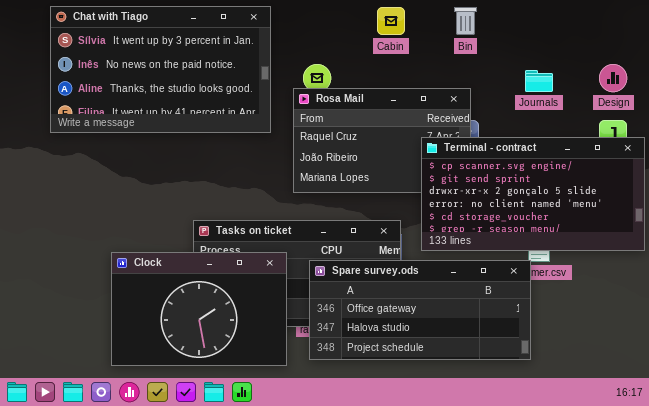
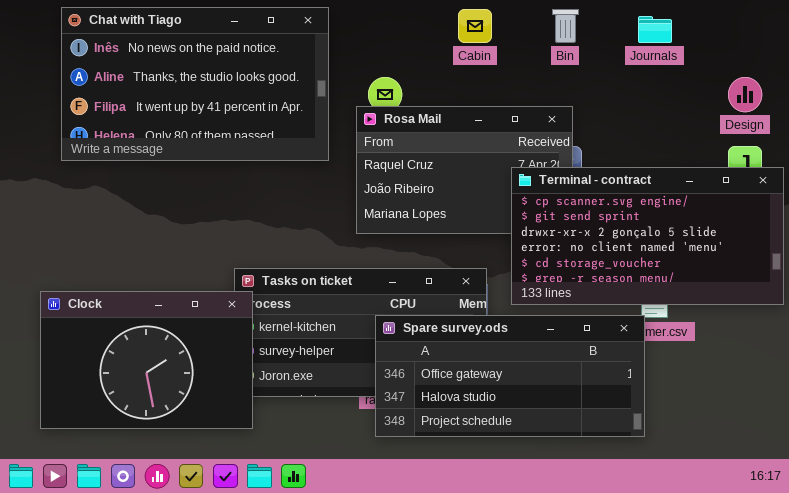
Chat with Tiago: [50,6,271,133] -> [61,7,329,161], scrolled down 1 row
Journals: [525,70,553,92] -> [638,16,672,43], moved
Clock: [111,252,287,366] -> [40,291,253,429], moved

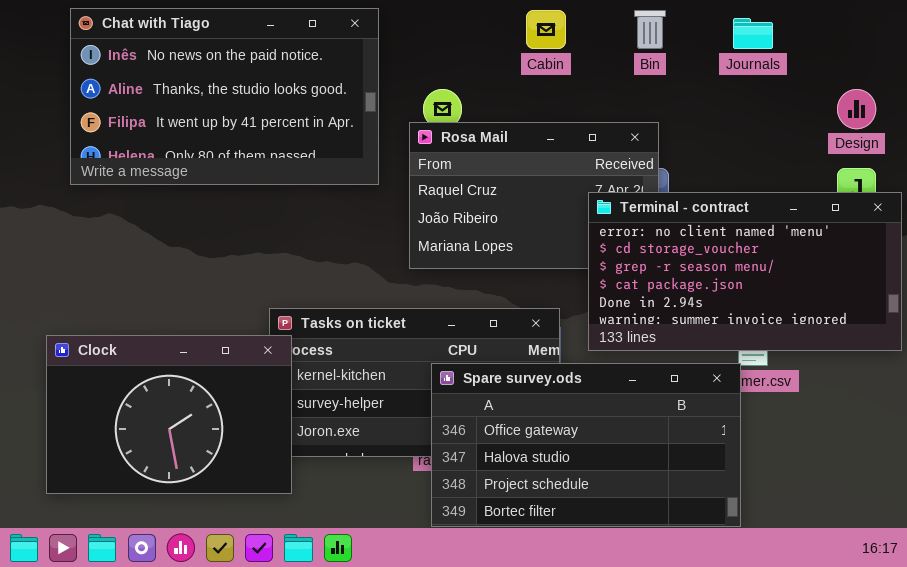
Terminal - contract: [511,167,784,305] -> [588,192,902,351], scrolled down 3 rows
Spare survey.ods: [375,315,645,437] -> [431,363,741,527], resized

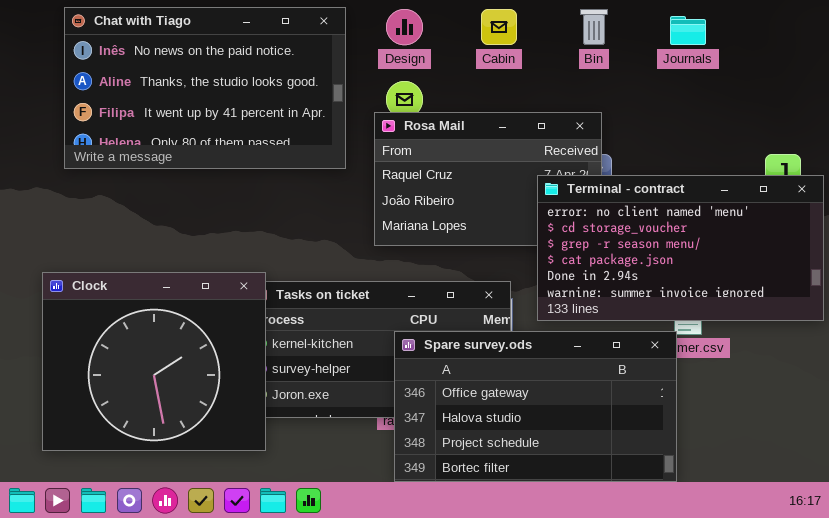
Design: [837,89,876,129] -> [386,9,423,45], moved
Clock: [46,335,292,494] -> [42,272,266,451], resized

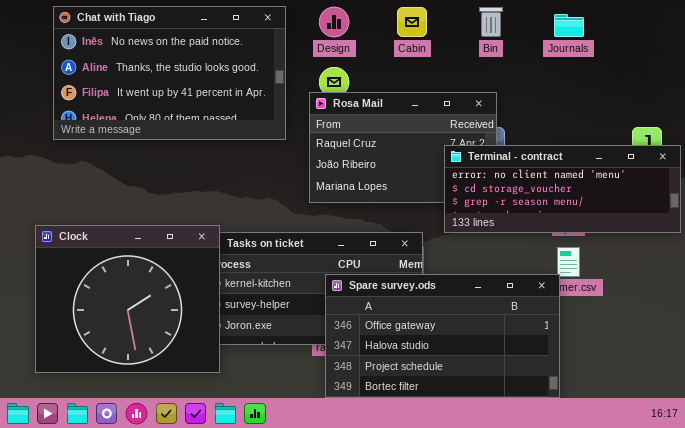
Terminal - contract: [537,175,824,321] -> [444,145,681,233], resized

